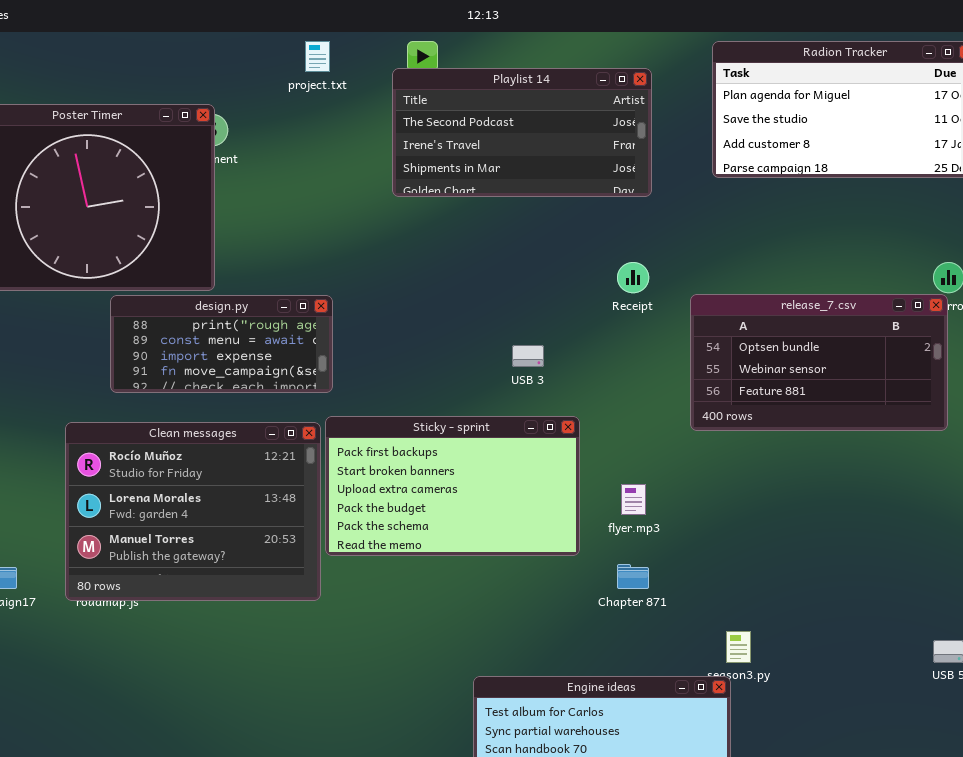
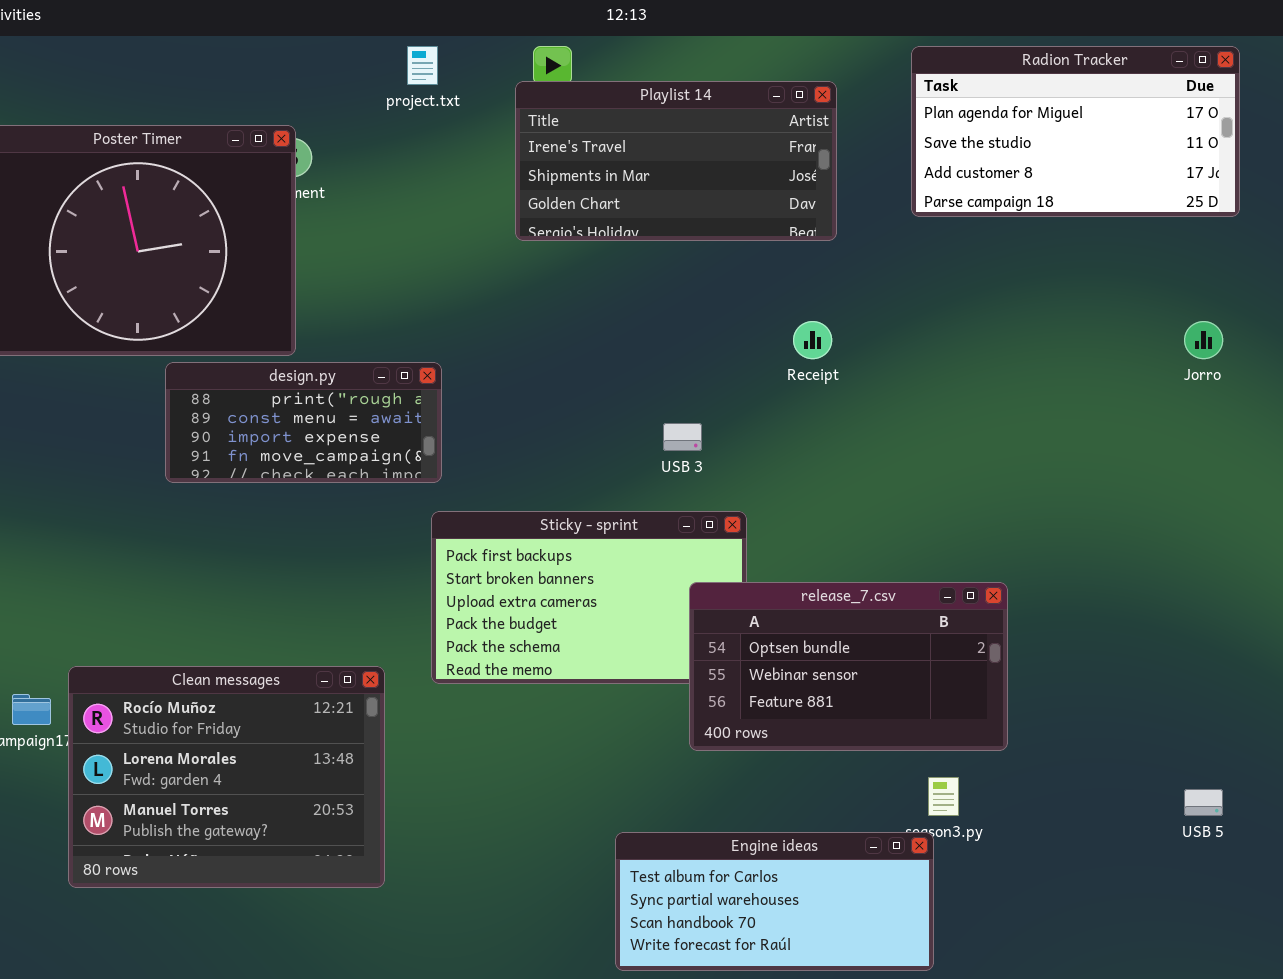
Playlist 14: [392,68,652,197] -> [515,81,837,241], scrolled down 1 row
release_7.csv: [690,294,948,431] -> [689,582,1008,751], moved
Clean messages: [65,422,321,601] -> [68,666,385,888], moved

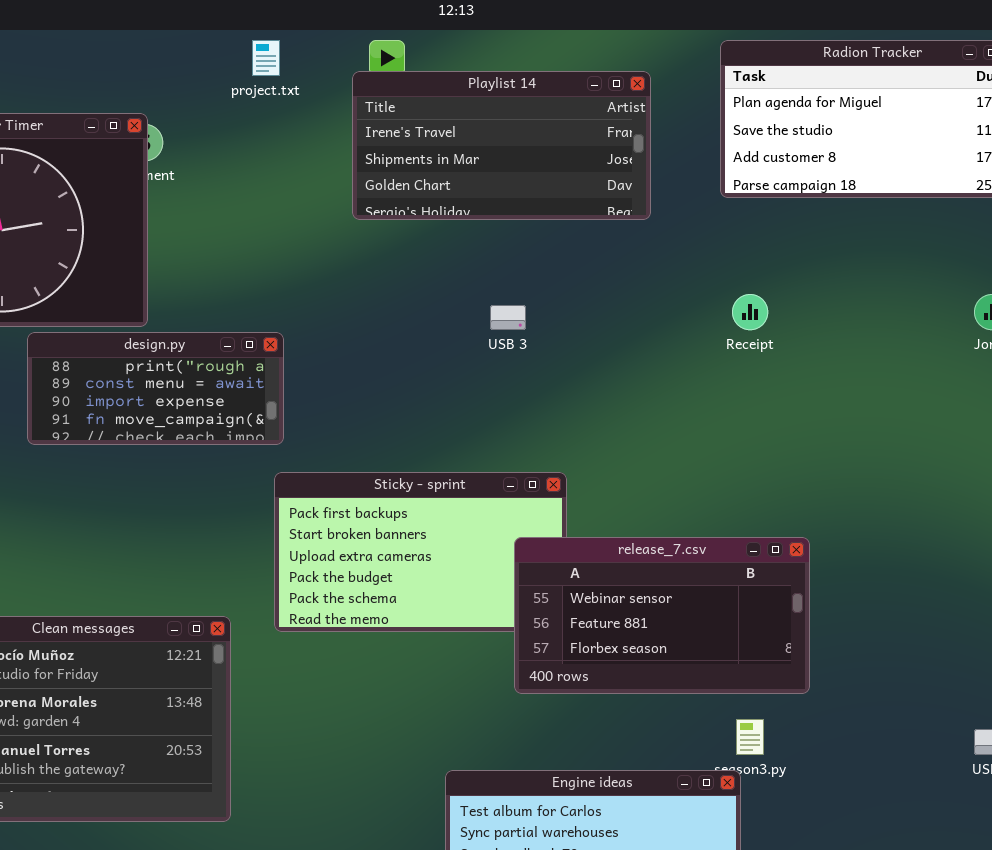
Receipt: [793,321,832,359] -> [732,294,768,330], moved
USB 3: [663,423,702,451] -> [490,305,526,330], moved
release_7.csv: [689,582,1008,751] -> [514,537,810,694], scrolled down 1 row

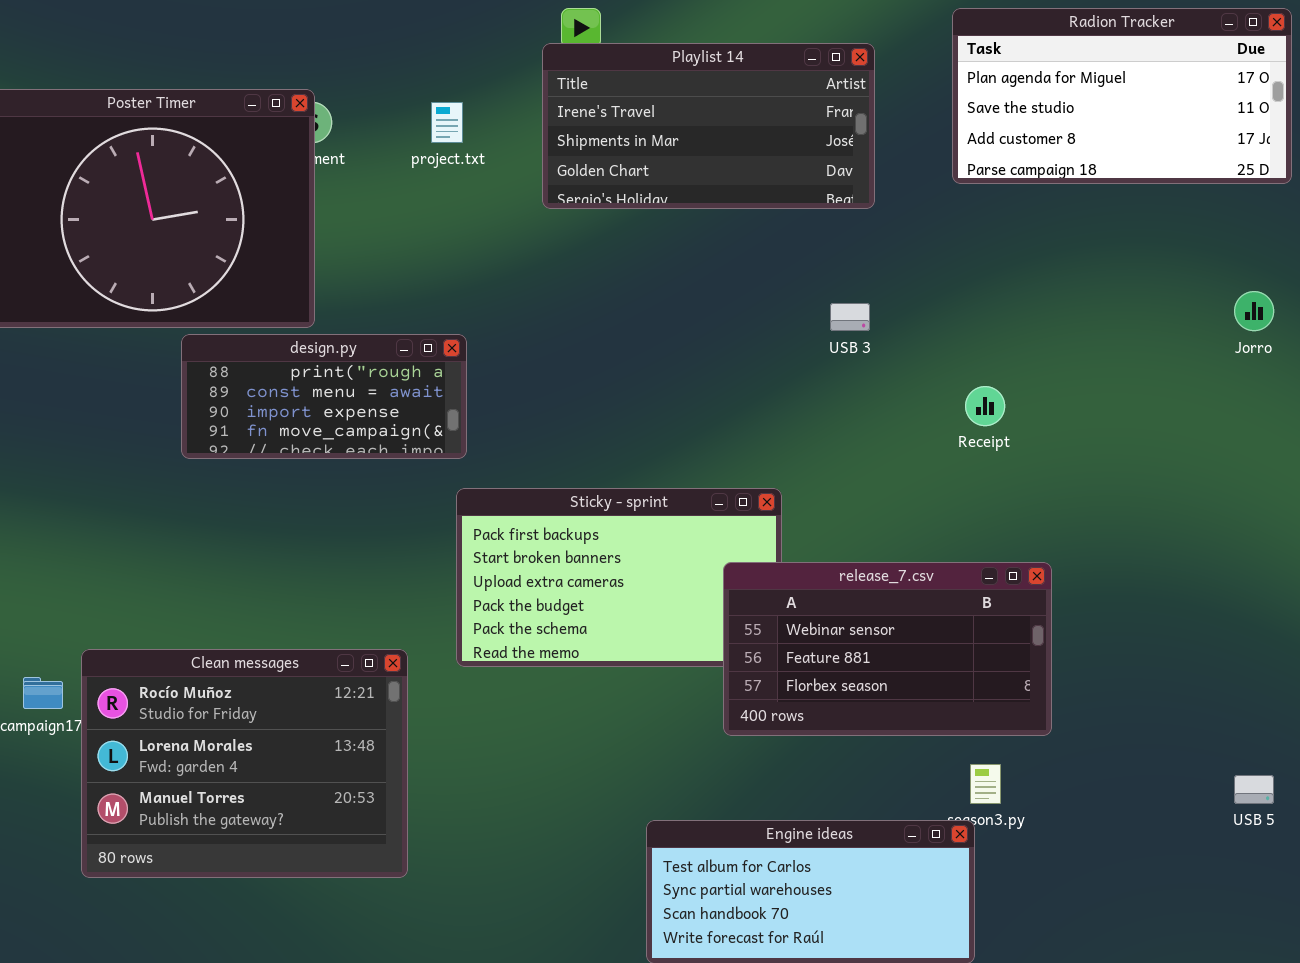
project.txt: [252,40,280,76] -> [431,102,463,143], moved
Receipt: [732,294,768,330] -> [965,386,1005,426], moved
USB 3: [490,305,526,330] -> [830,303,870,331], moved

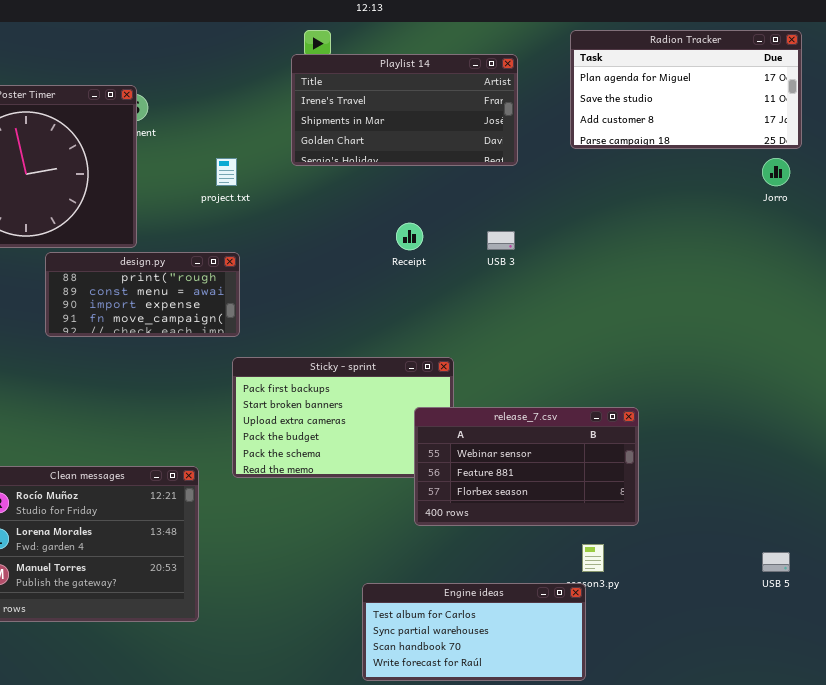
project.txt: [431,102,463,143] -> [216,158,237,186], moved
Jorro: [1234,291,1274,331] -> [762,158,790,186], moved
Receipt: [965,386,1005,426] -> [396,223,423,250], moved

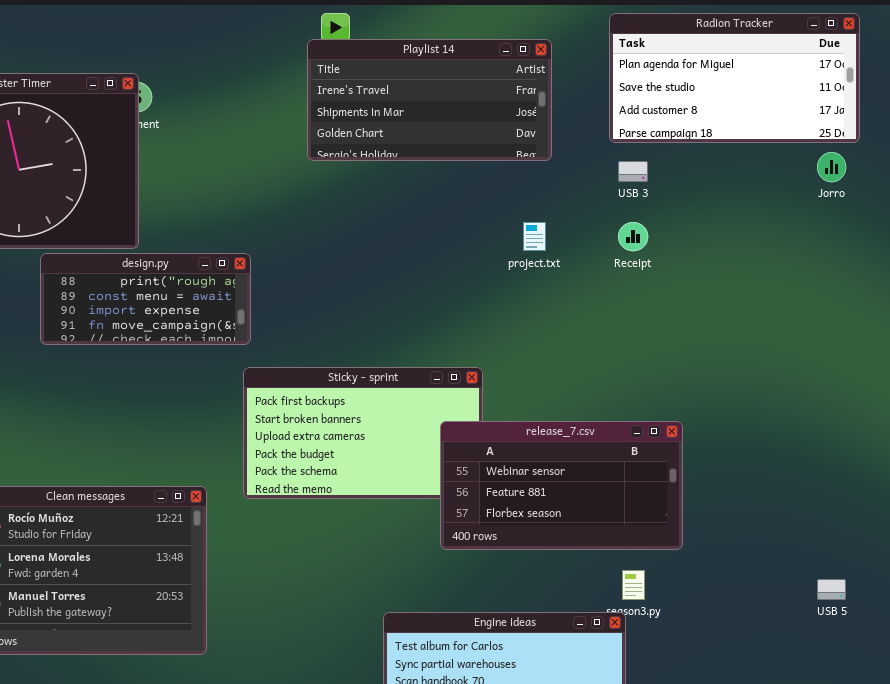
project.txt: [216,158,237,186] -> [523,222,546,251], moved
Receipt: [396,223,423,250] -> [618,222,648,251], moved
USB 3: [487,231,515,250] -> [618,161,648,182], moved

